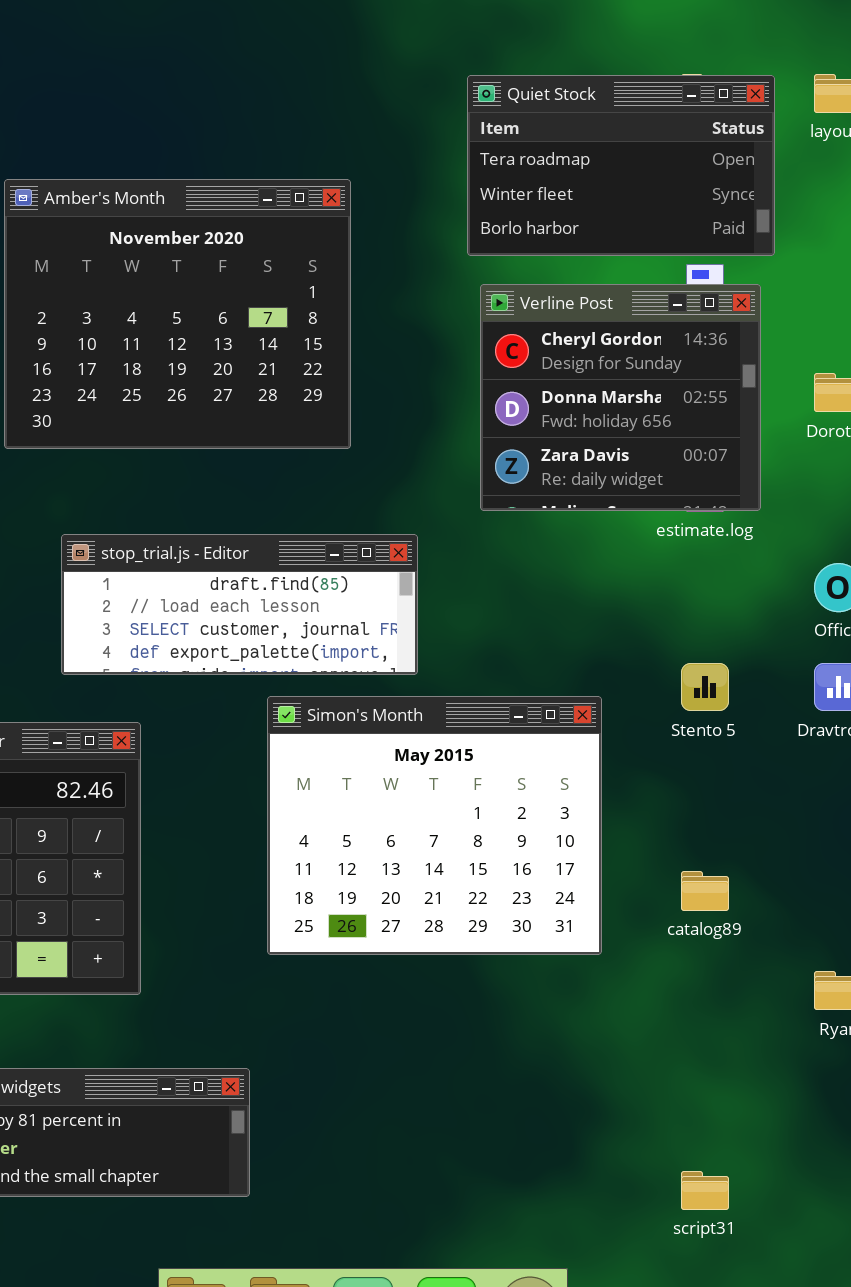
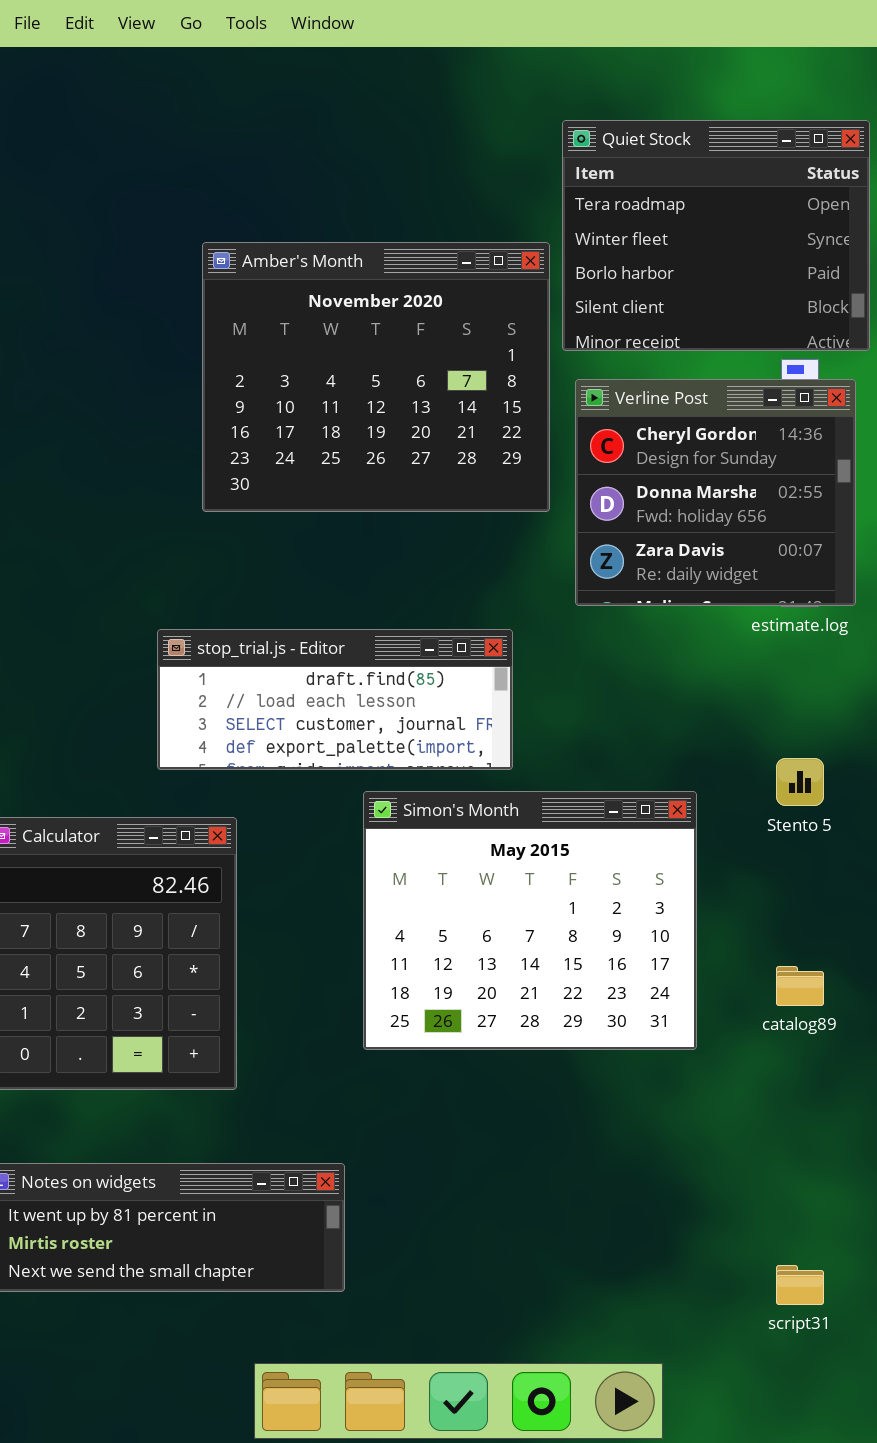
Quiet Stock: [467,75,775,256] -> [562,120,870,351], resized
Amber's Month: [4,179,351,449] -> [202,242,550,512], moved

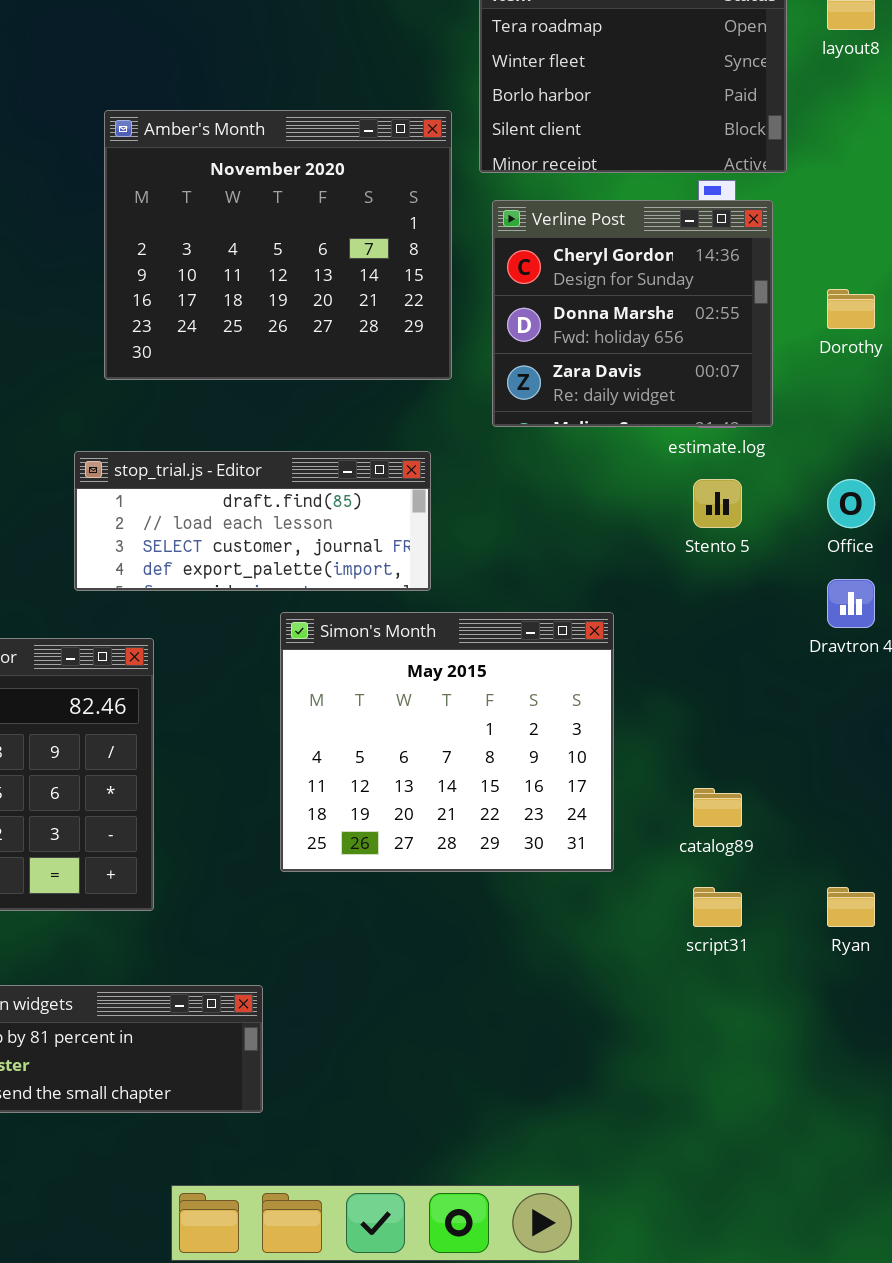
Amber's Month: [202,242,550,512] -> [104,110,452,380], moved
Stento 5: [776,758,824,806] -> [693,479,742,528], moved
script31: [776,1265,824,1305] -> [693,887,742,927], moved

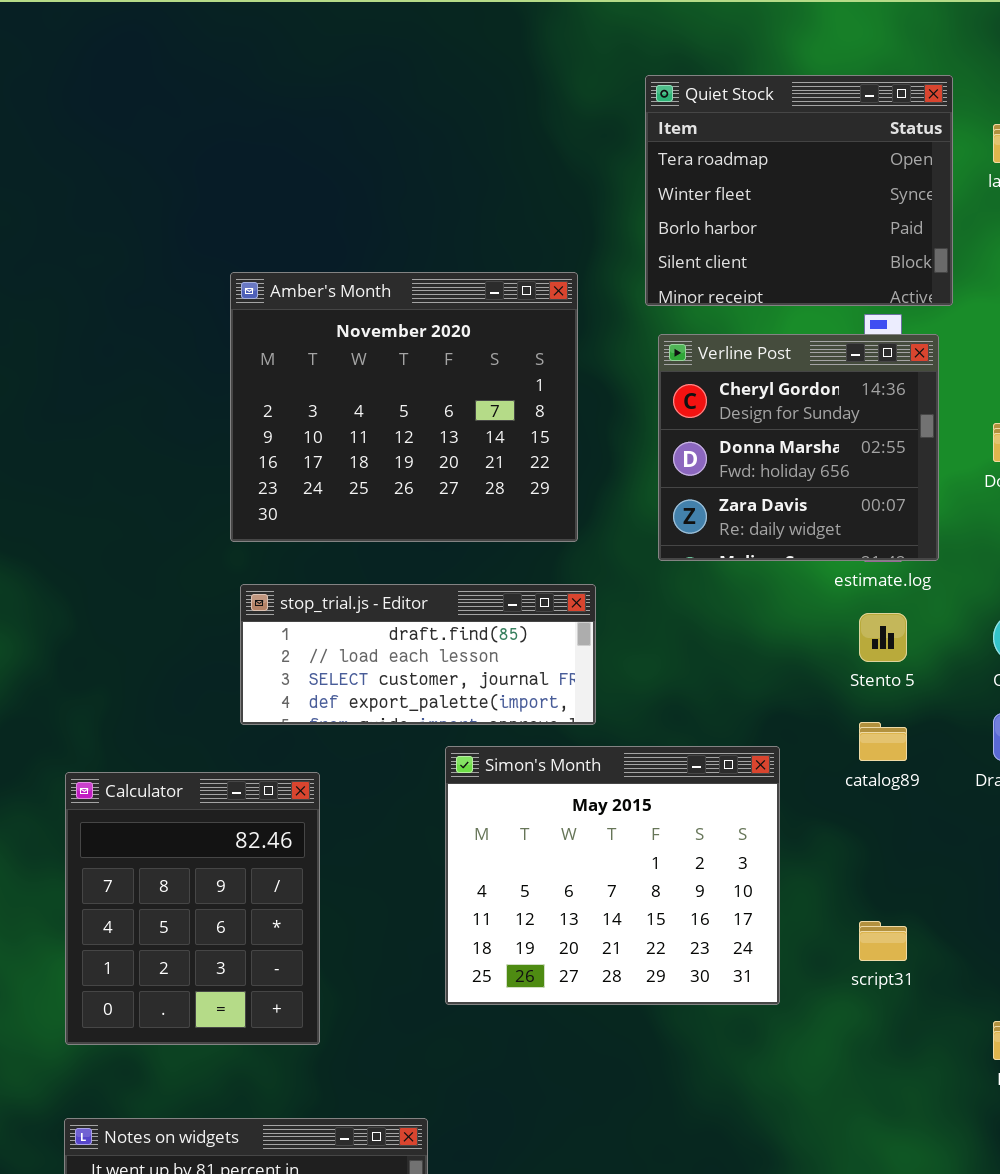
Amber's Month: [104,110,452,380] -> [230,272,578,542], moved
catalog89: [693,788,742,827] -> [859,722,907,761], moved
script31: [693,887,742,927] -> [859,921,907,961], moved

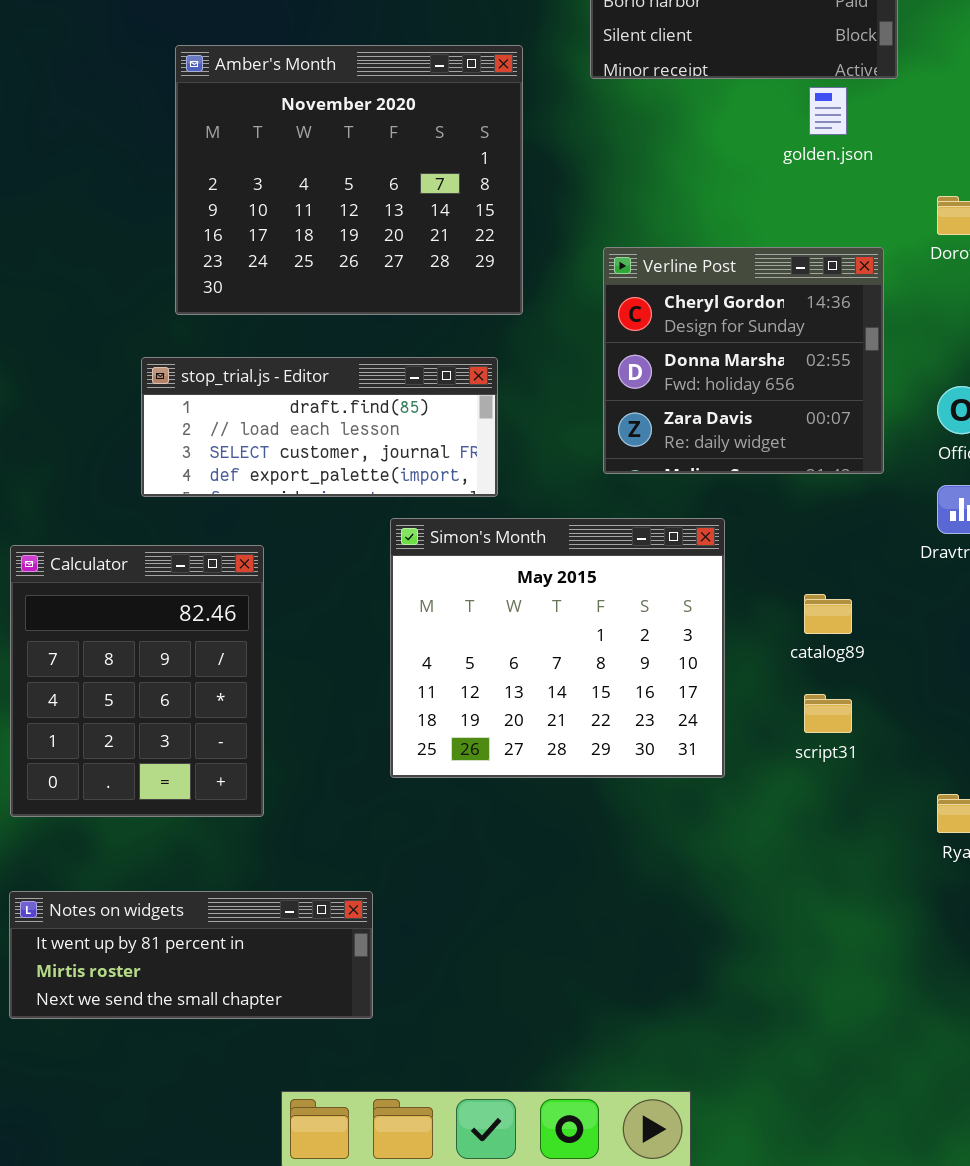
Verline Post: [658,334,939,561] -> [603,247,884,474], moved
stop_trial.js - Editor: [240,584,596,725] -> [141,357,498,497], moved
catalog89: [859,722,907,761] -> [804,594,852,634], moved

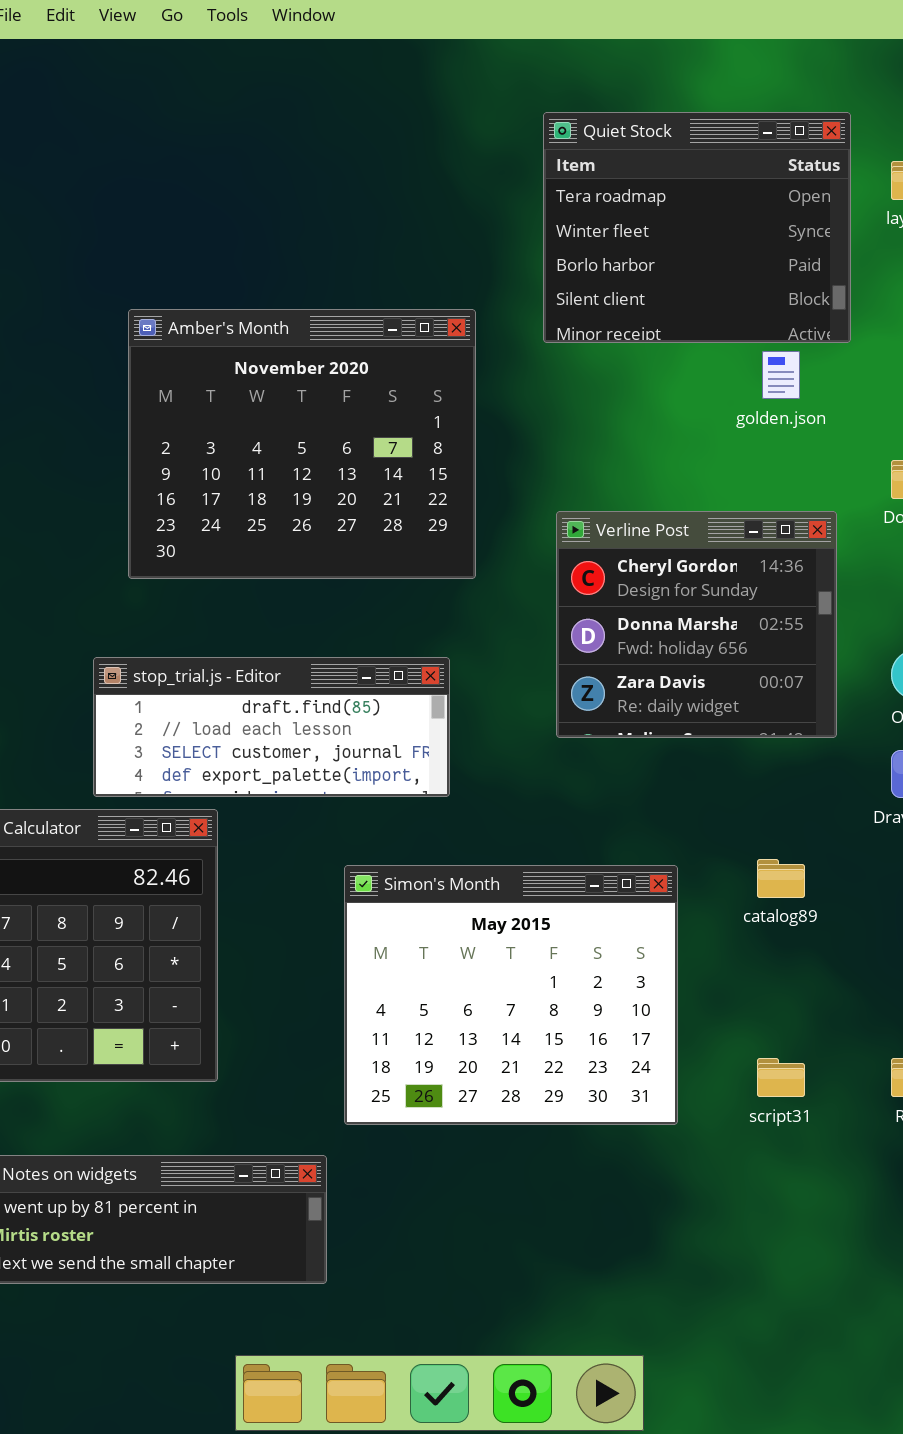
stop_trial.js - Editor: [141,357,498,497] -> [93,657,450,797], moved
Simon's Month: [390,518,725,778] -> [344,865,678,1125], moved
script31: [804,694,852,733] -> [757,1058,805,1097], moved

